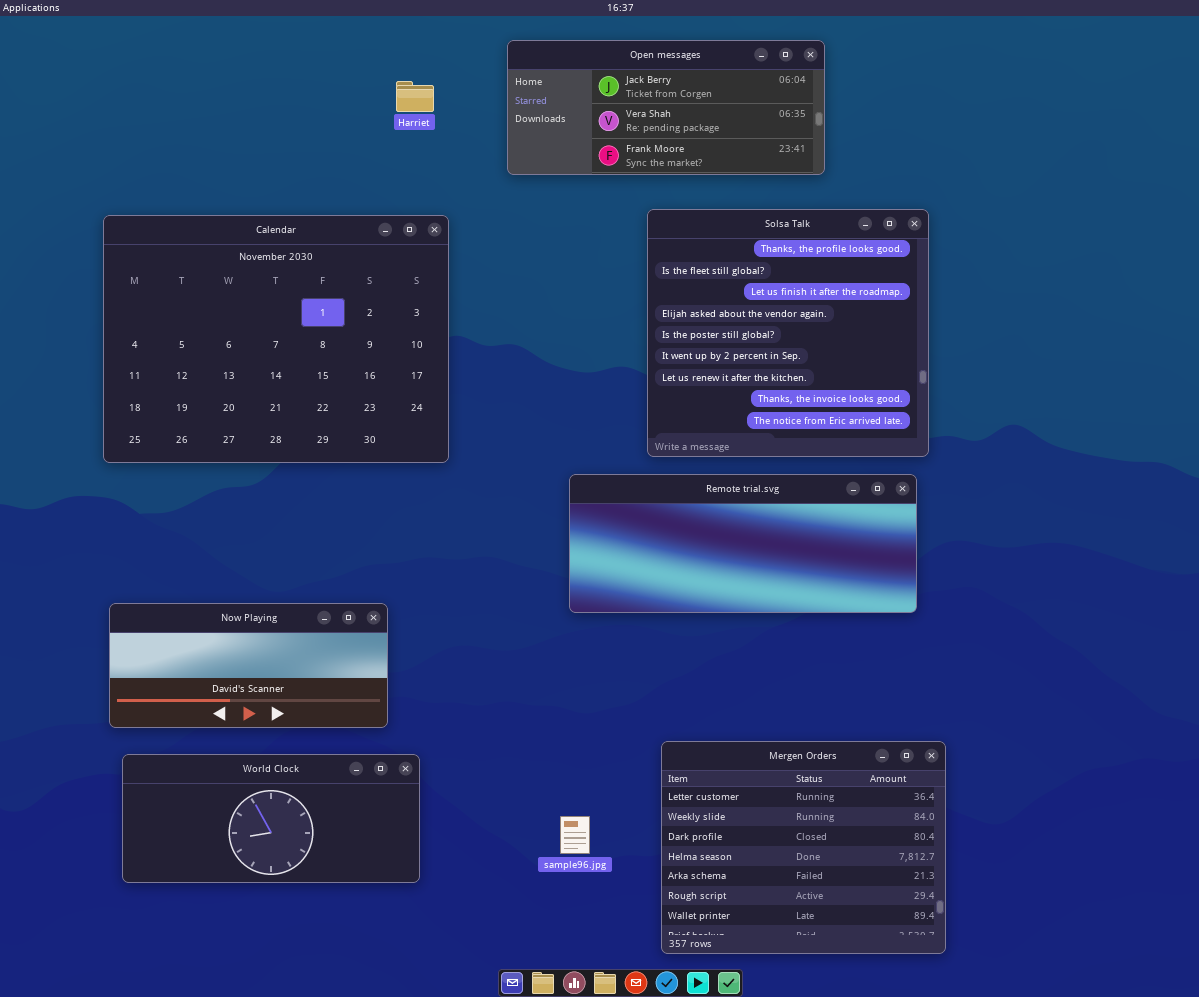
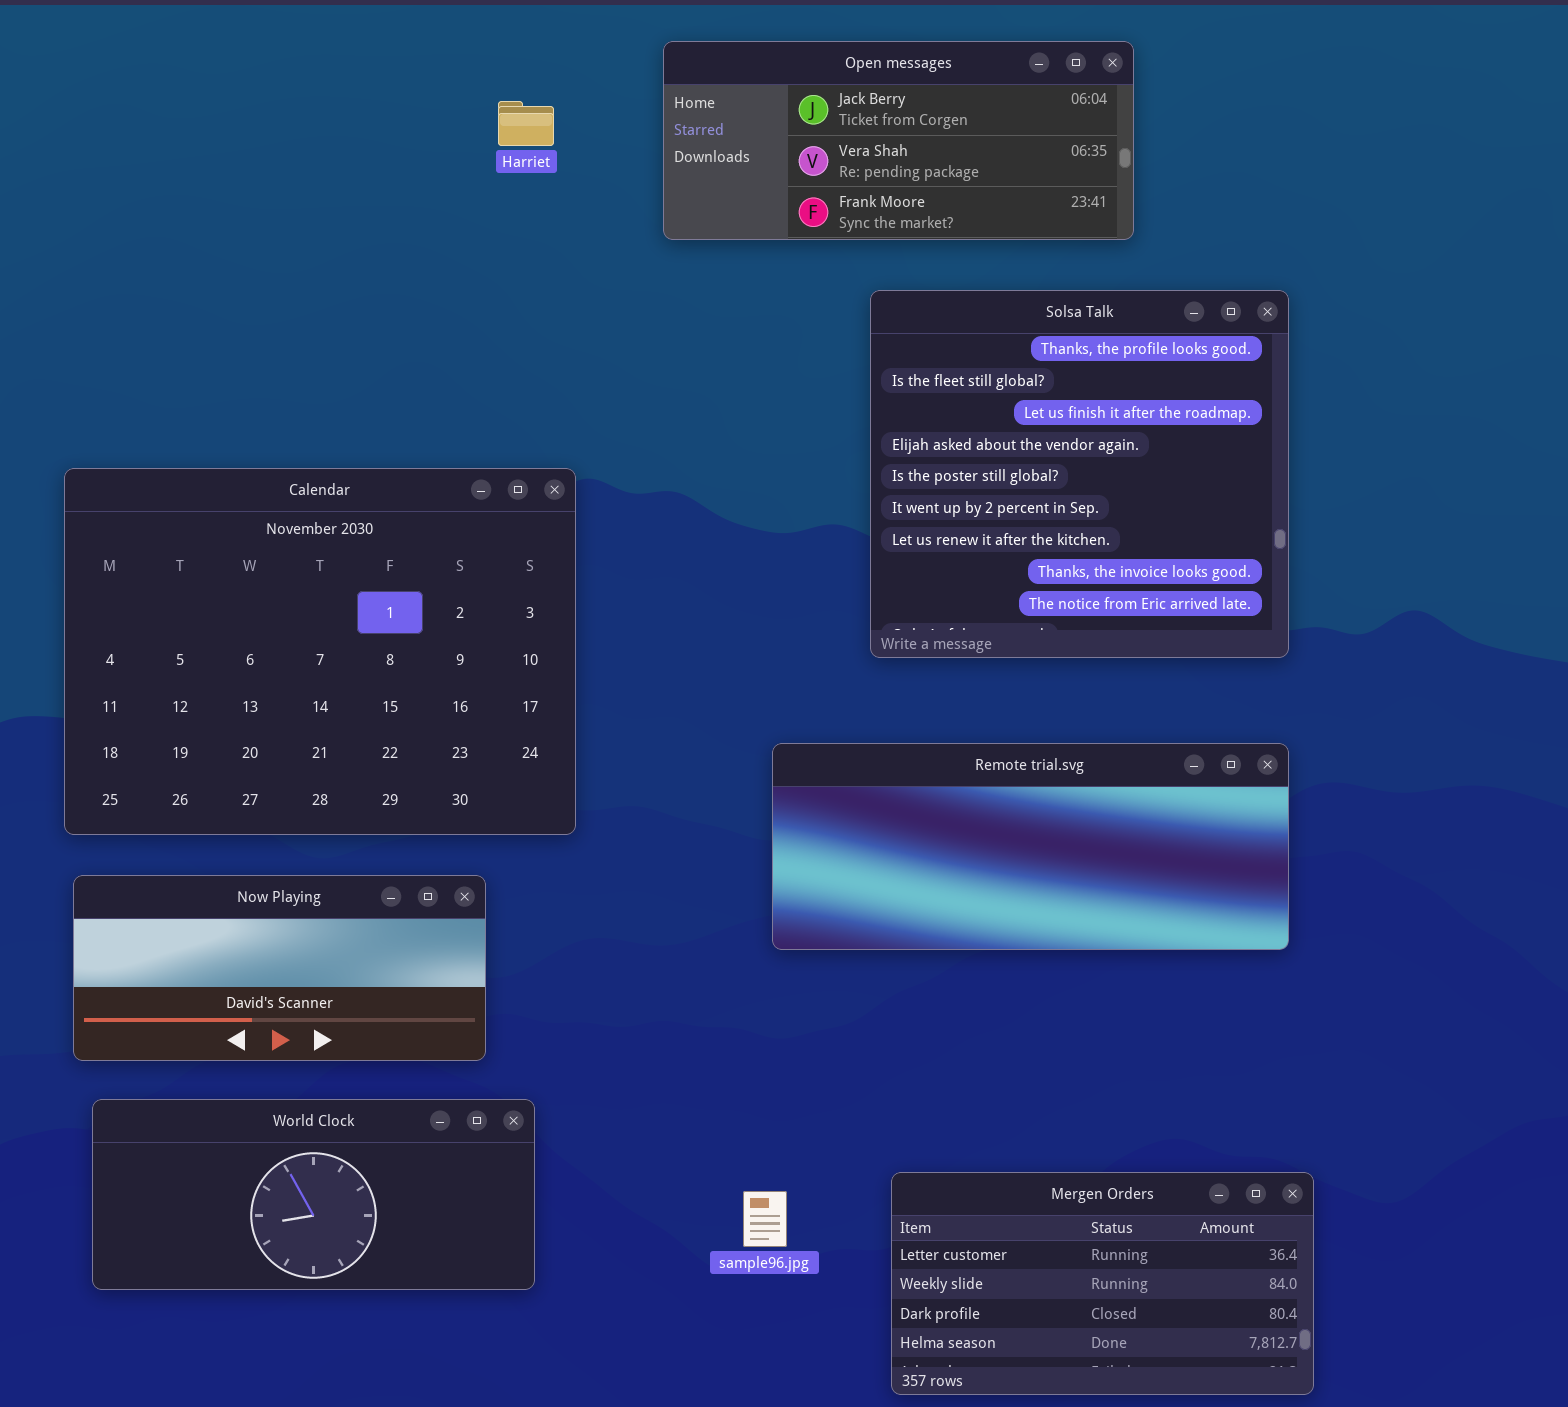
Calendar: [103,215,449,463] -> [64,468,576,835], moved
Remote trial.svg: [569,474,917,613] -> [772,743,1289,950], moved
Mergen Orders: [661,741,946,954] -> [891,1172,1314,1395], resized

